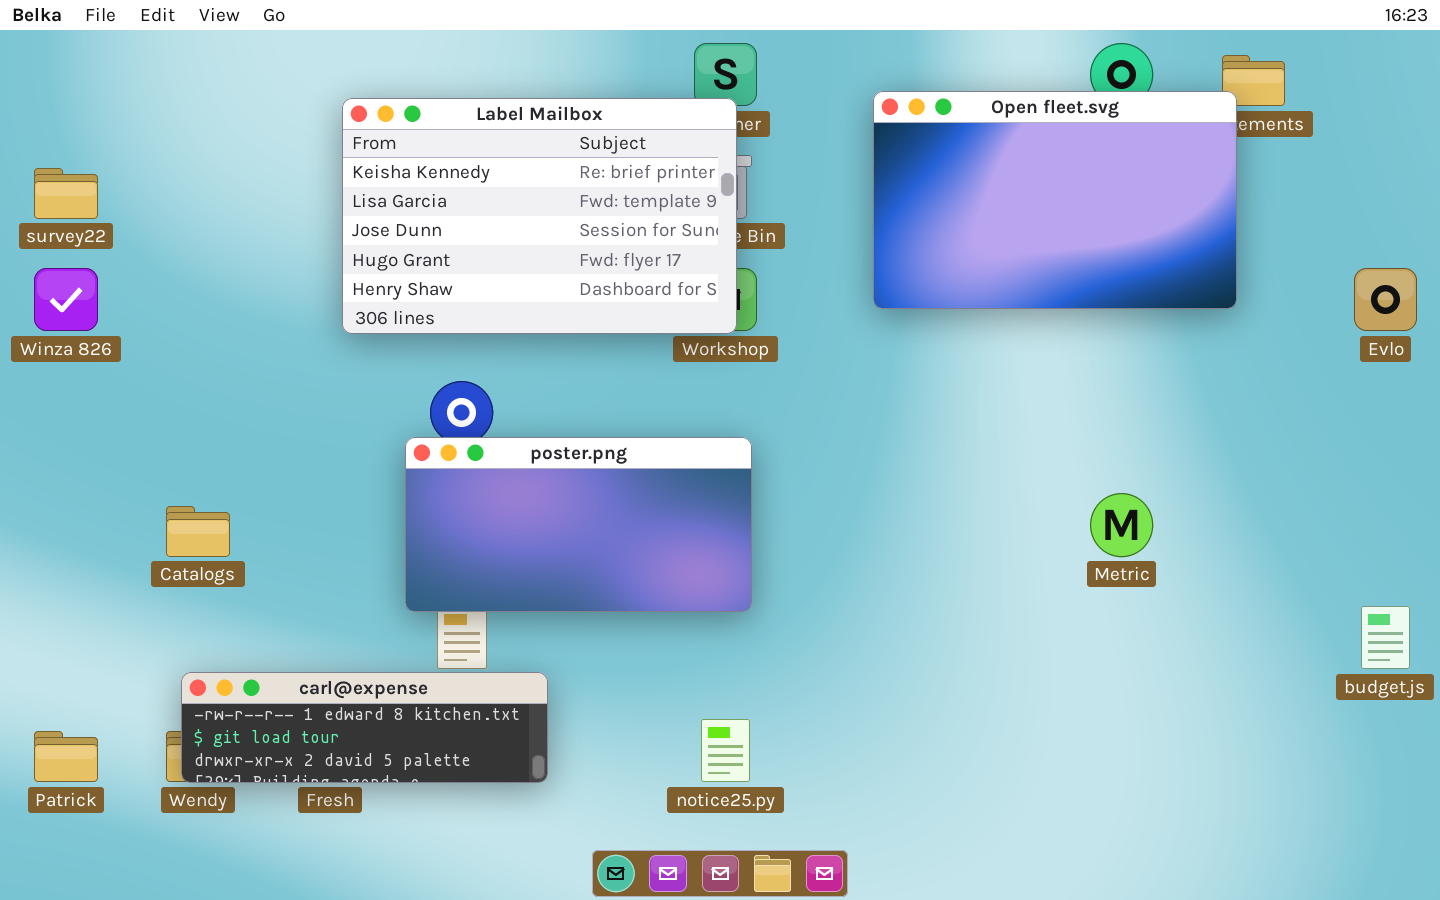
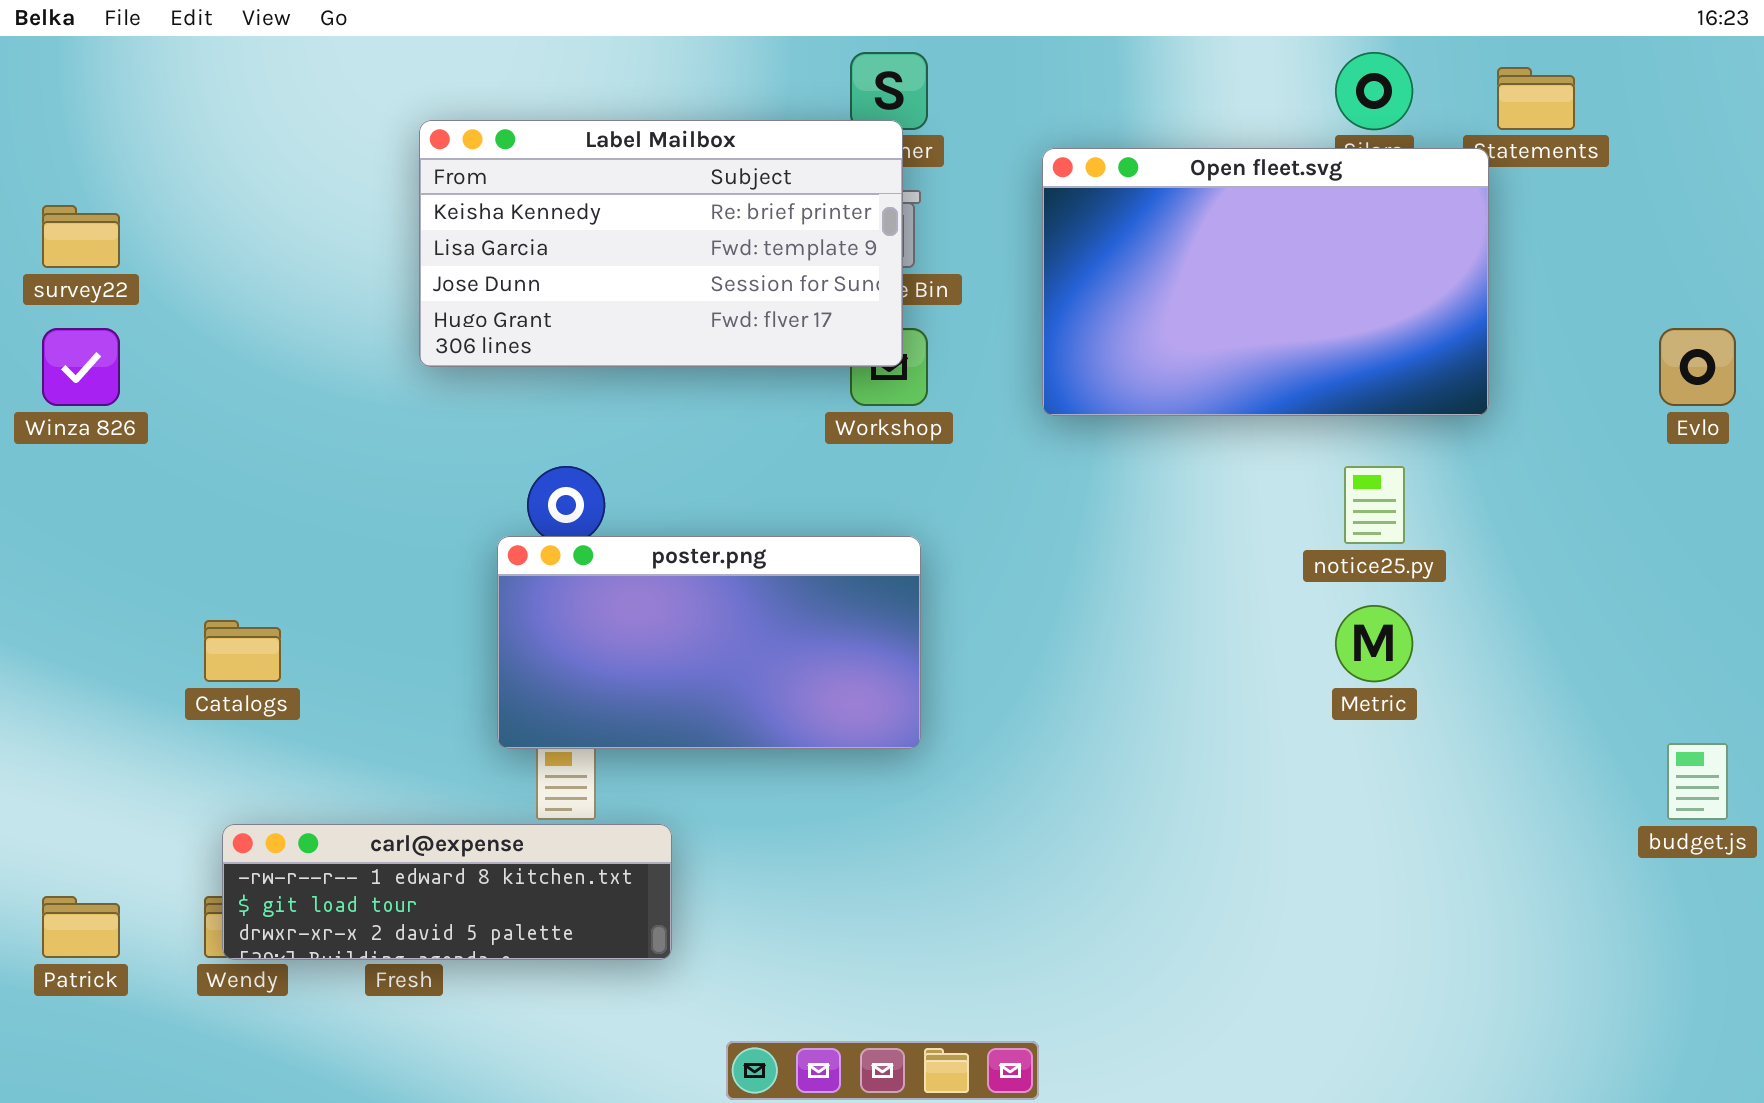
Open fleet.svg: [873,91,1237,309] -> [1042,148,1489,416], moved
Label Mailbox: [342,98,737,334] -> [419,120,903,367], resized
notice25.py: [701,719,750,782] -> [1344,466,1405,544], moved

